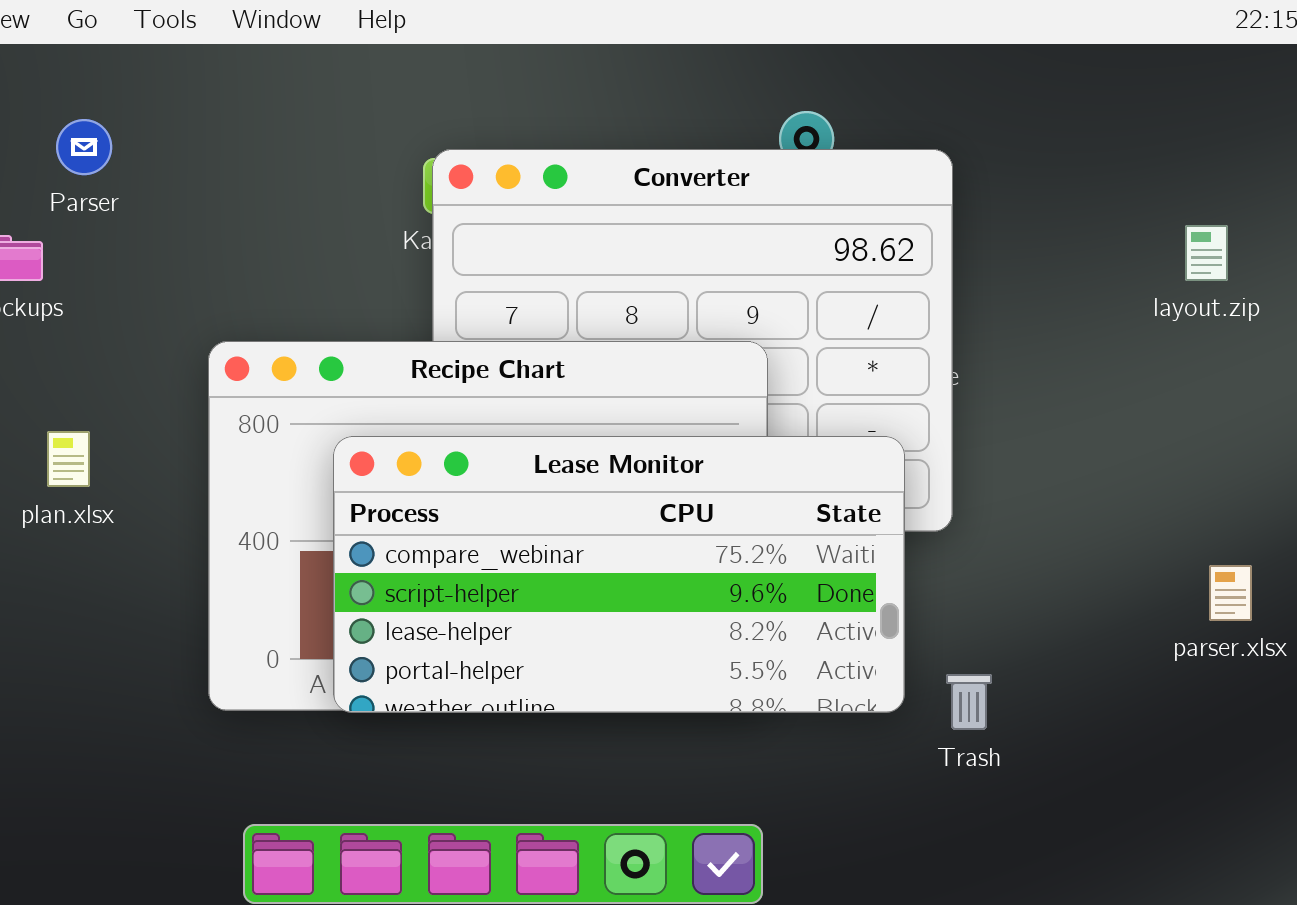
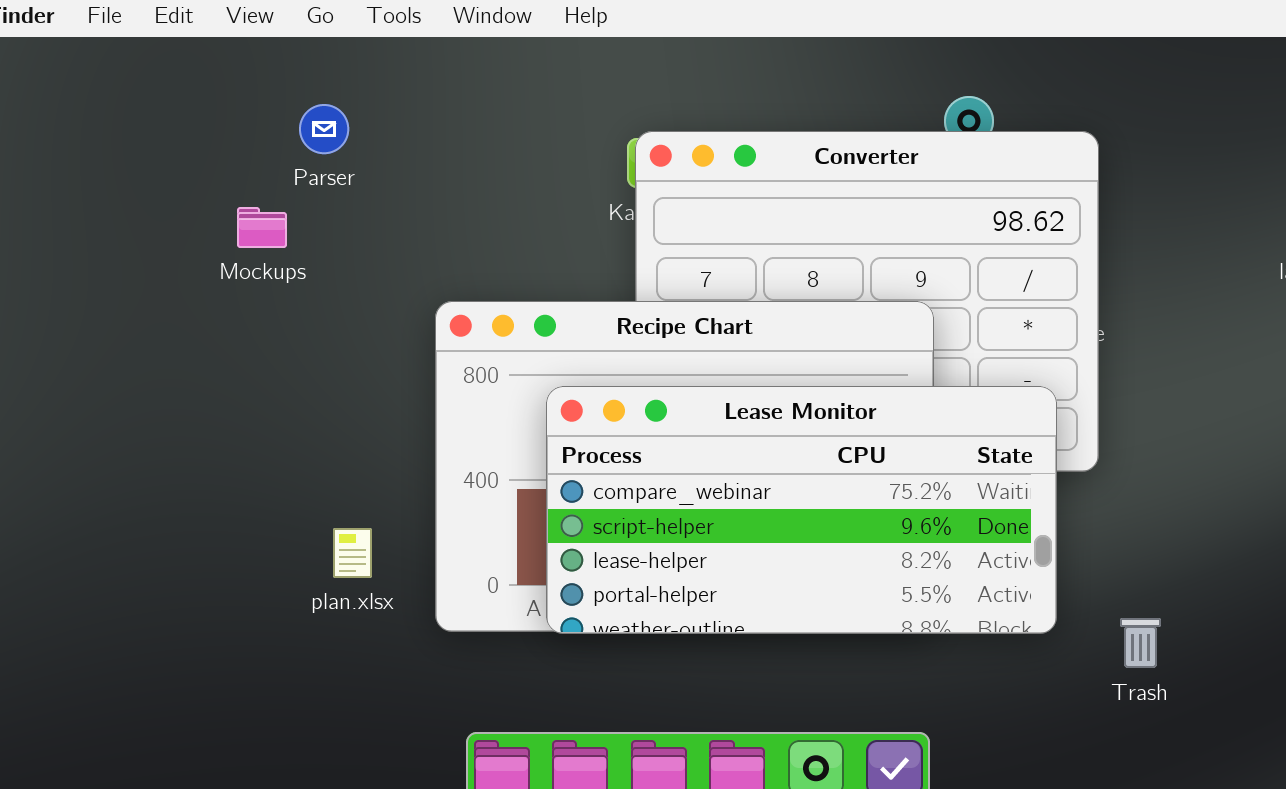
plan.xlsx: [47,431,90,487] -> [333,528,372,578], moved
Trash: [946,674,992,730] -> [1120,618,1161,668], moved

